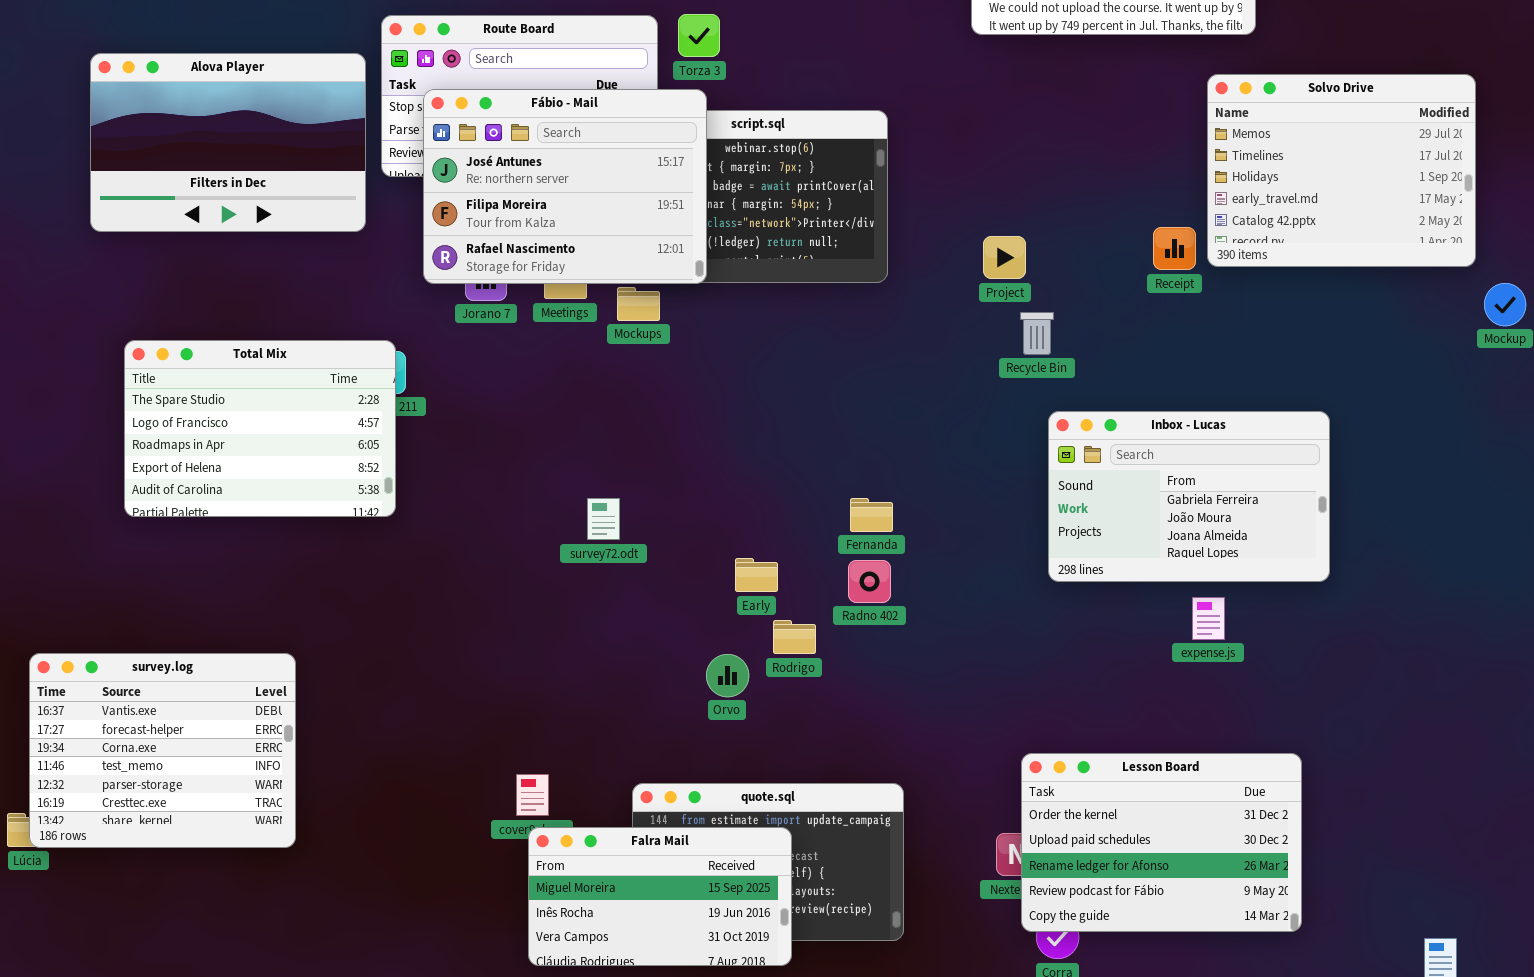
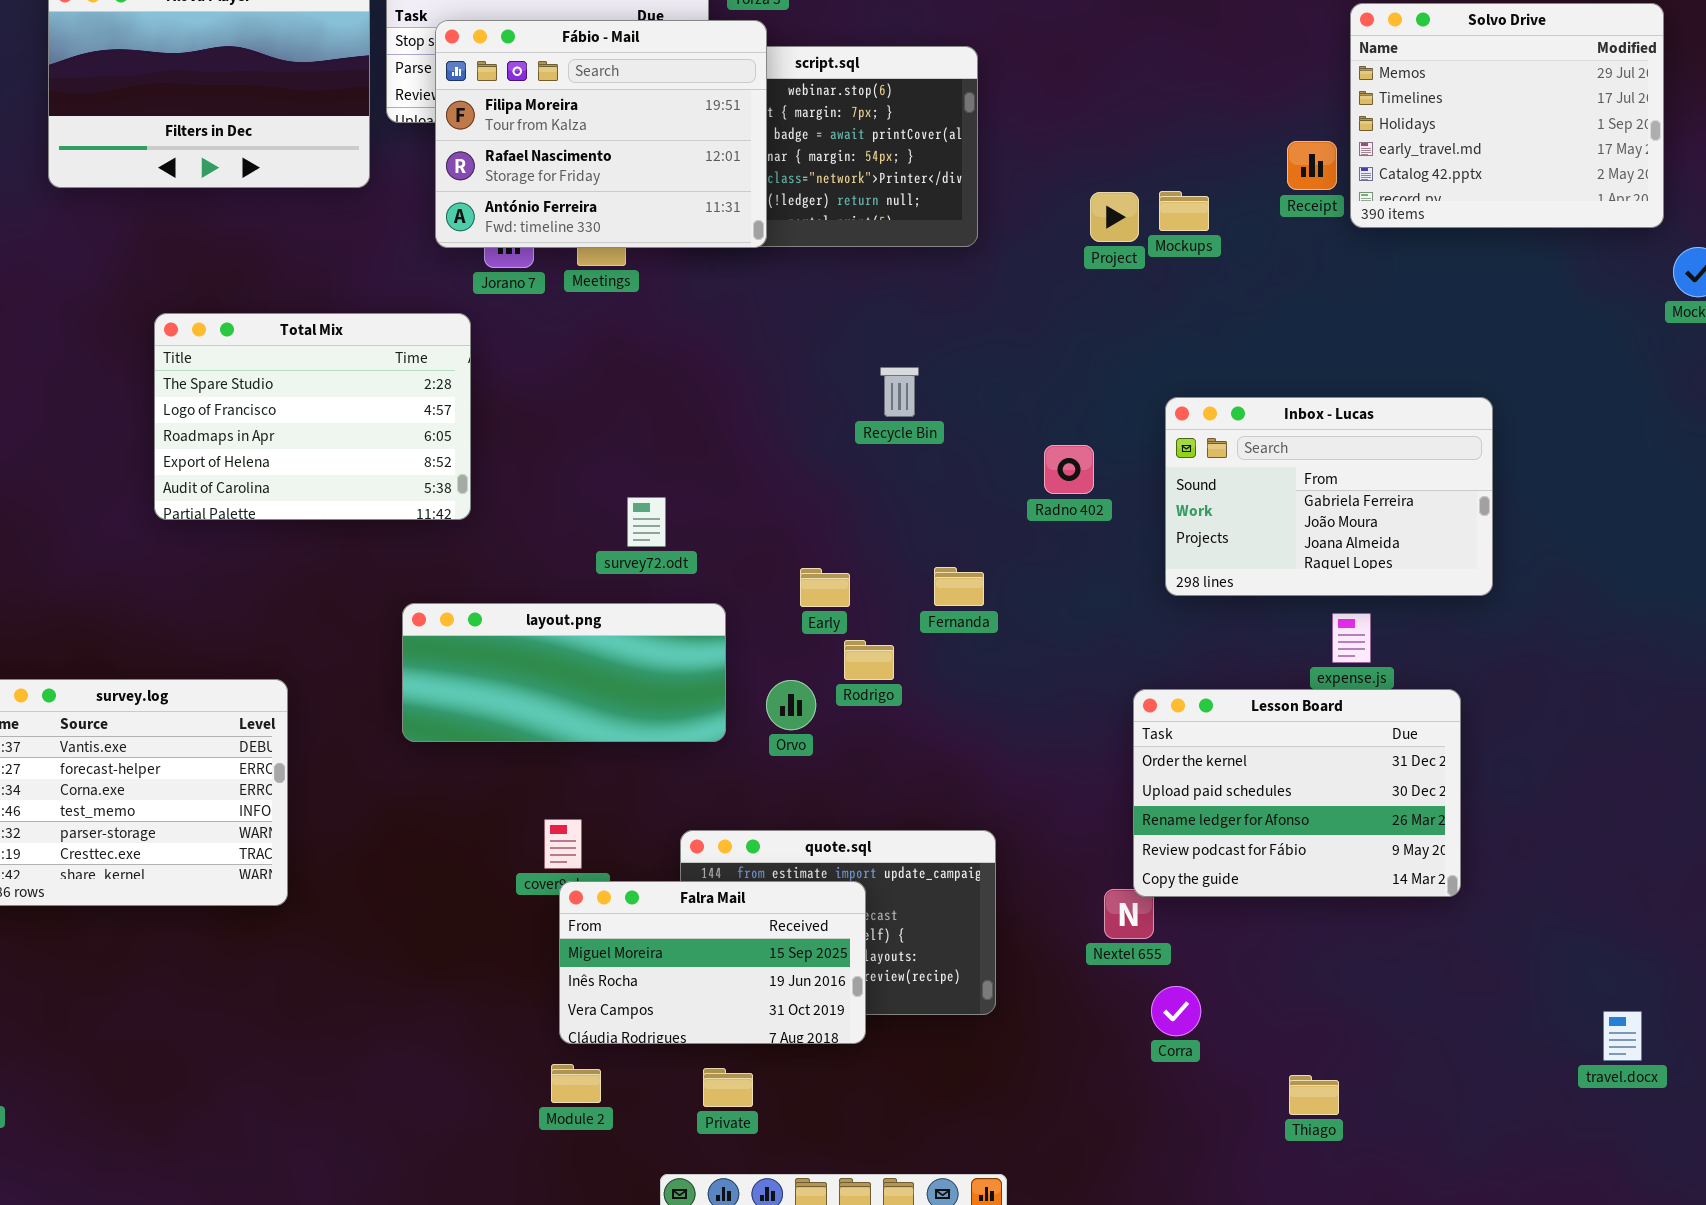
Fábio - Mail: [423,89,707,284] -> [435,20,767,248], scrolled down 1 row
Receipt: [1153,227,1196,270] -> [1287,141,1337,190], moved
Mockups: [617,287,660,321] -> [1159,191,1209,231], moved
Recycle Bin: [1020,312,1054,355] -> [880,367,919,417], moved
Total Mix: [124,340,396,517] -> [154,313,471,520], moved
Fernanda: [850,498,893,532] -> [934,567,984,606], moved
Radno 402: [848,560,891,603] -> [1044,445,1094,494], moved
layout.png: none -> [402,603,726,742], opened
Lesson Board: [1021,753,1302,932] -> [1133,689,1461,897], moved

